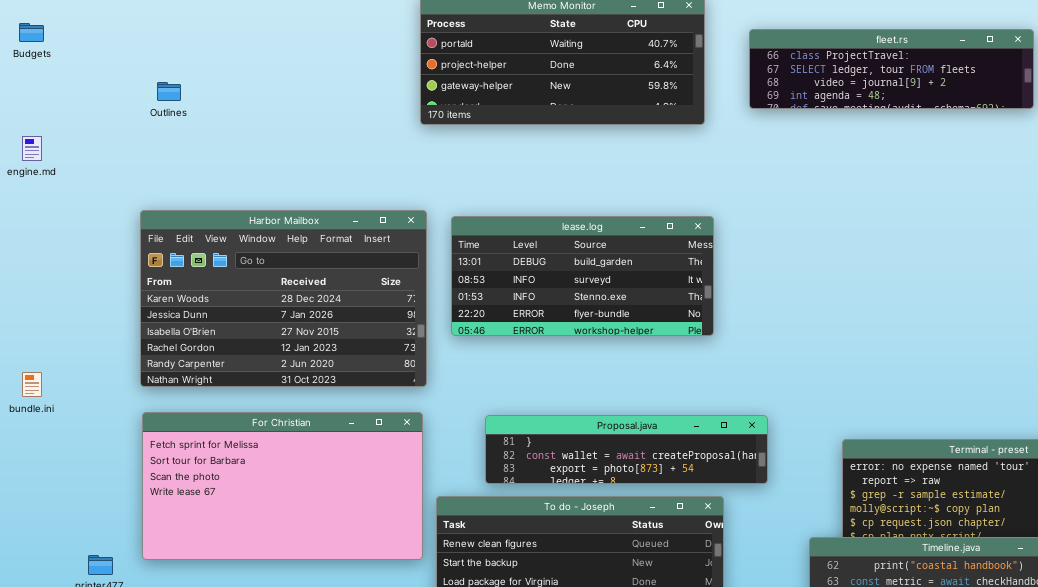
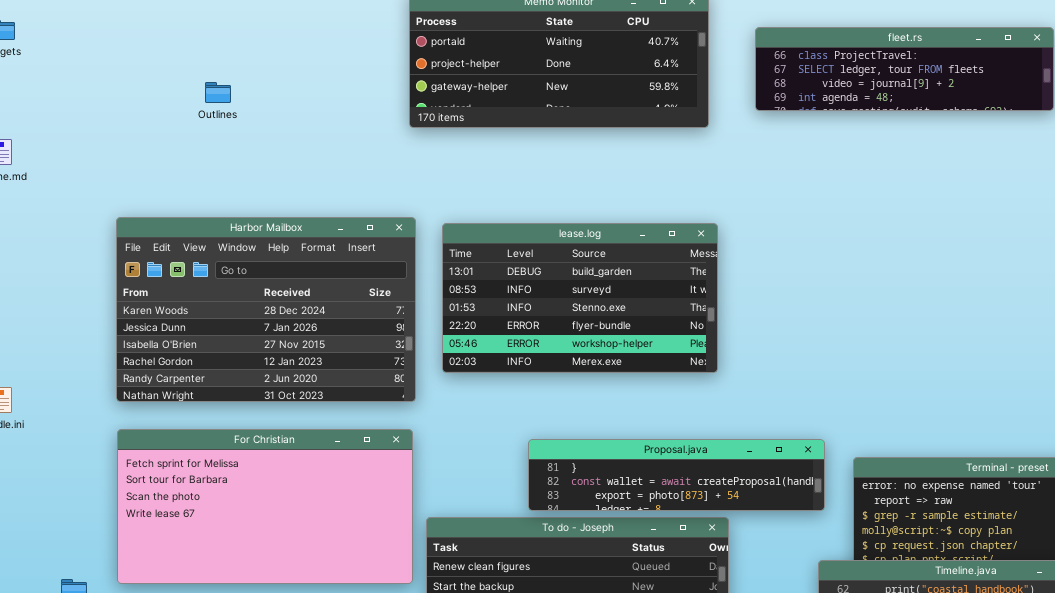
Outlines: [157,82,181,101] -> [205,82,231,103], moved
lease.log: [451,216,714,336] -> [442,223,718,373], resized
Proposal.java: [485,415,768,484] -> [528,439,825,511], moved

